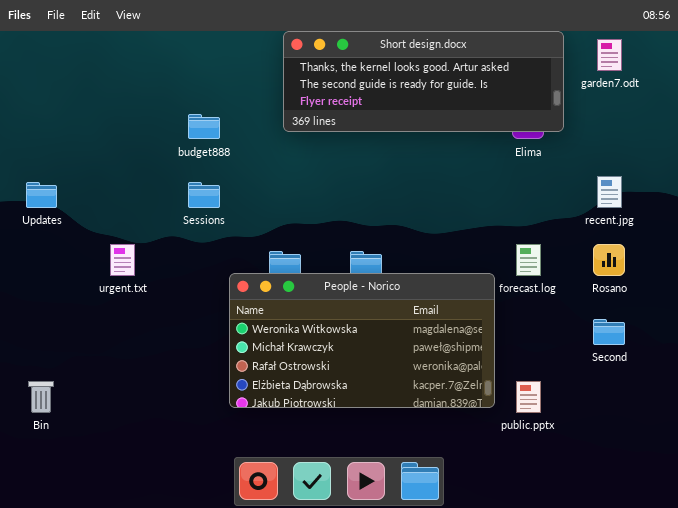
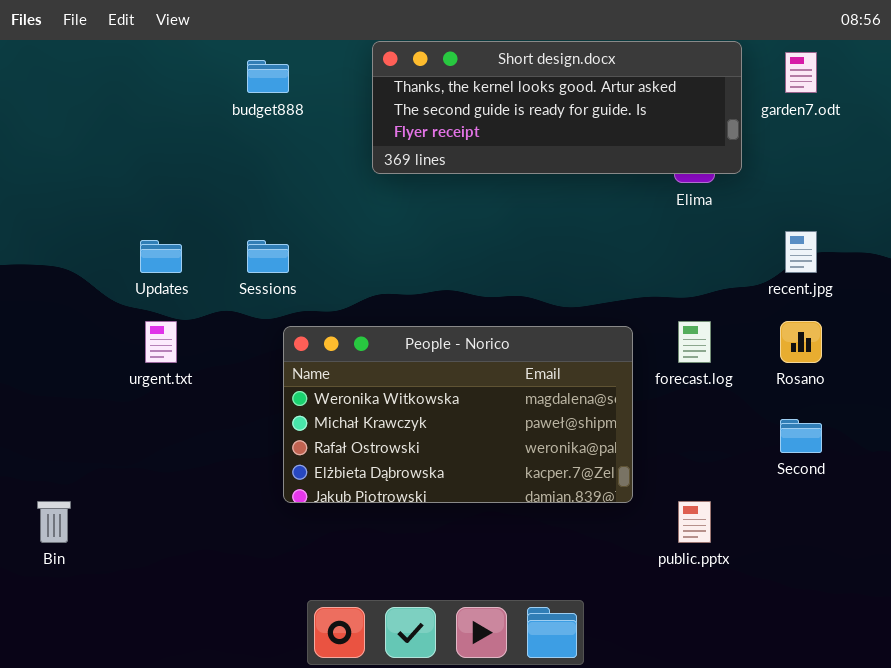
budget888: [188,114,220,139] -> [247,60,289,93], moved
Updates: [26,182,57,208] -> [140,240,182,273], moved
People - Norico: [229,273,495,408] -> [283,326,633,503], moved

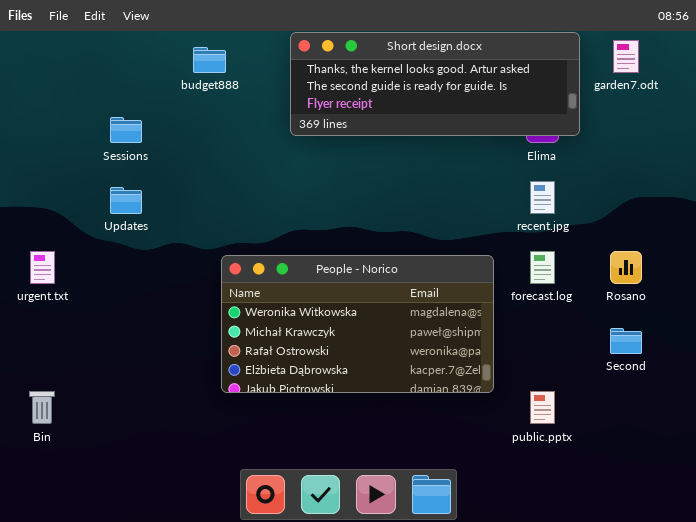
recent.jpg: [785,231,817,273] -> [530,181,555,214], moved
Sessions: [247,240,289,273] -> [110,117,142,143], moved
urgent.txt: [145,321,177,363] -> [30,251,55,284], moved

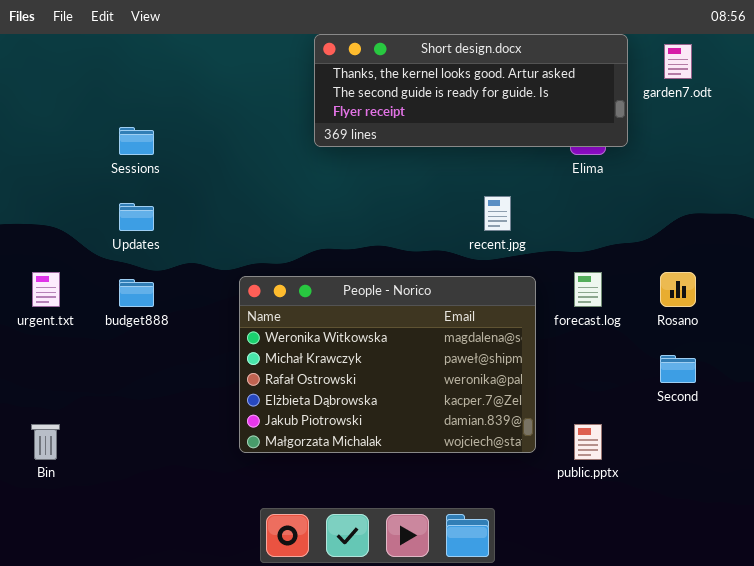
budget888: [193,47,226,73] -> [119,279,154,307], moved
recent.jpg: [530,181,555,214] -> [484,196,511,231], moved
People - Norico: [221,255,494,393] -> [239,276,536,453], resized

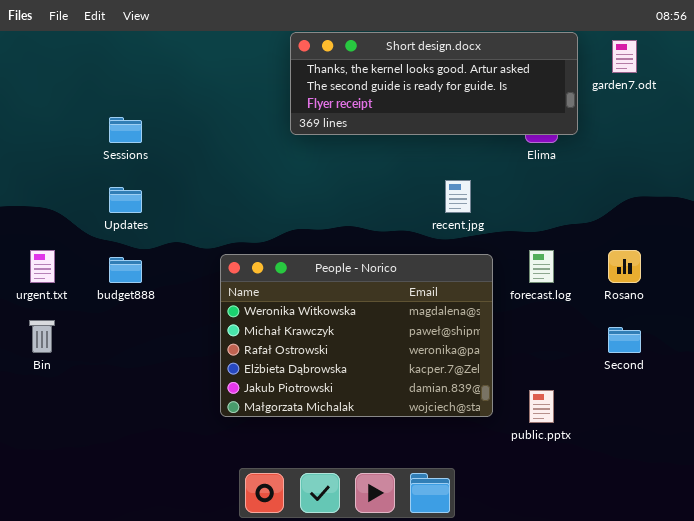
Bin: [31,424,60,460] -> [29,320,55,353], moved

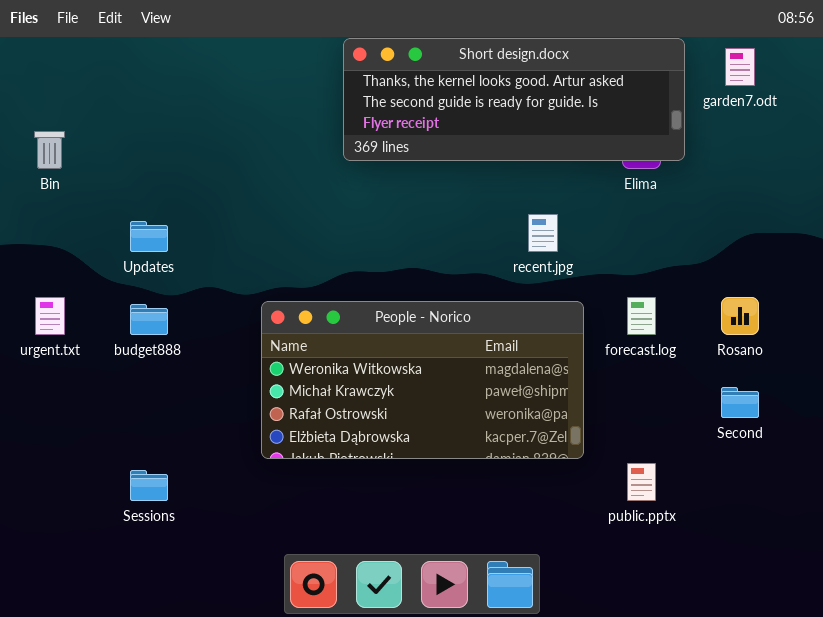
Sessions: [109,117,142,143] -> [130,470,168,501], moved
People - Norico: [220,254,493,417] -> [261,301,584,459], resized
Bin: [29,320,55,353] -> [34,131,65,169], moved

